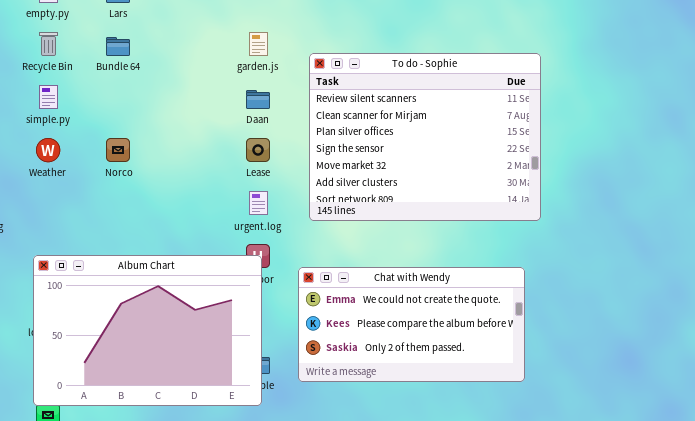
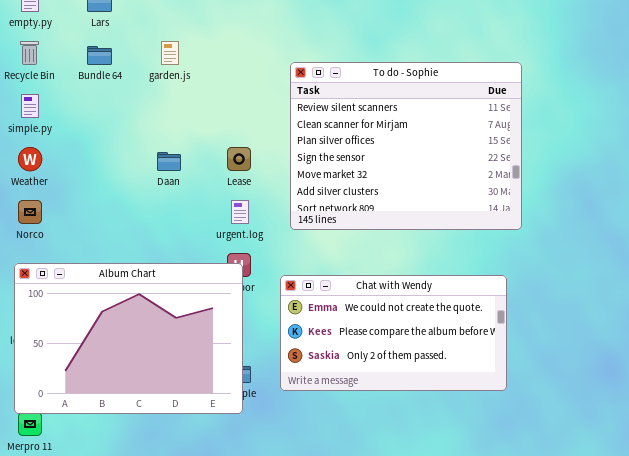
garden.js: [249,32,268,56] -> [161,41,179,65], moved
Daan: [246,90,270,109] -> [157,152,181,171], moved
Norco: [106,138,130,162] -> [18,200,42,224], moved

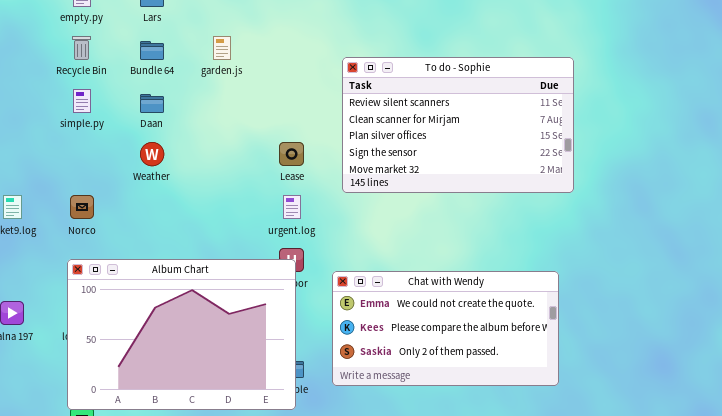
To do - Sophie: [290,62,522,230] -> [342,57,574,193], resized
Weather: [18,147,42,171] -> [140,142,164,166], moved
Daan: [157,152,181,171] -> [140,94,164,113], moved

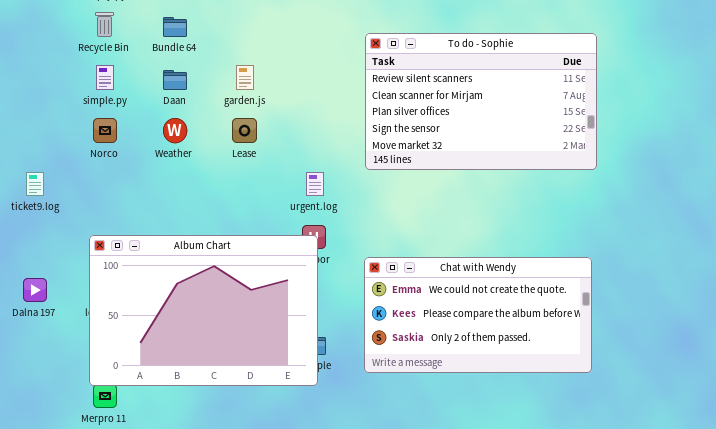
garden.js: [213,36,231,60] -> [236,65,254,90], moved
Lease: [279,142,304,166] -> [232,118,257,143], moved
Norco: [70,195,94,219] -> [93,118,117,143], moved
Chat with Wendy: [332,271,559,386] -> [364,257,592,373], moved

